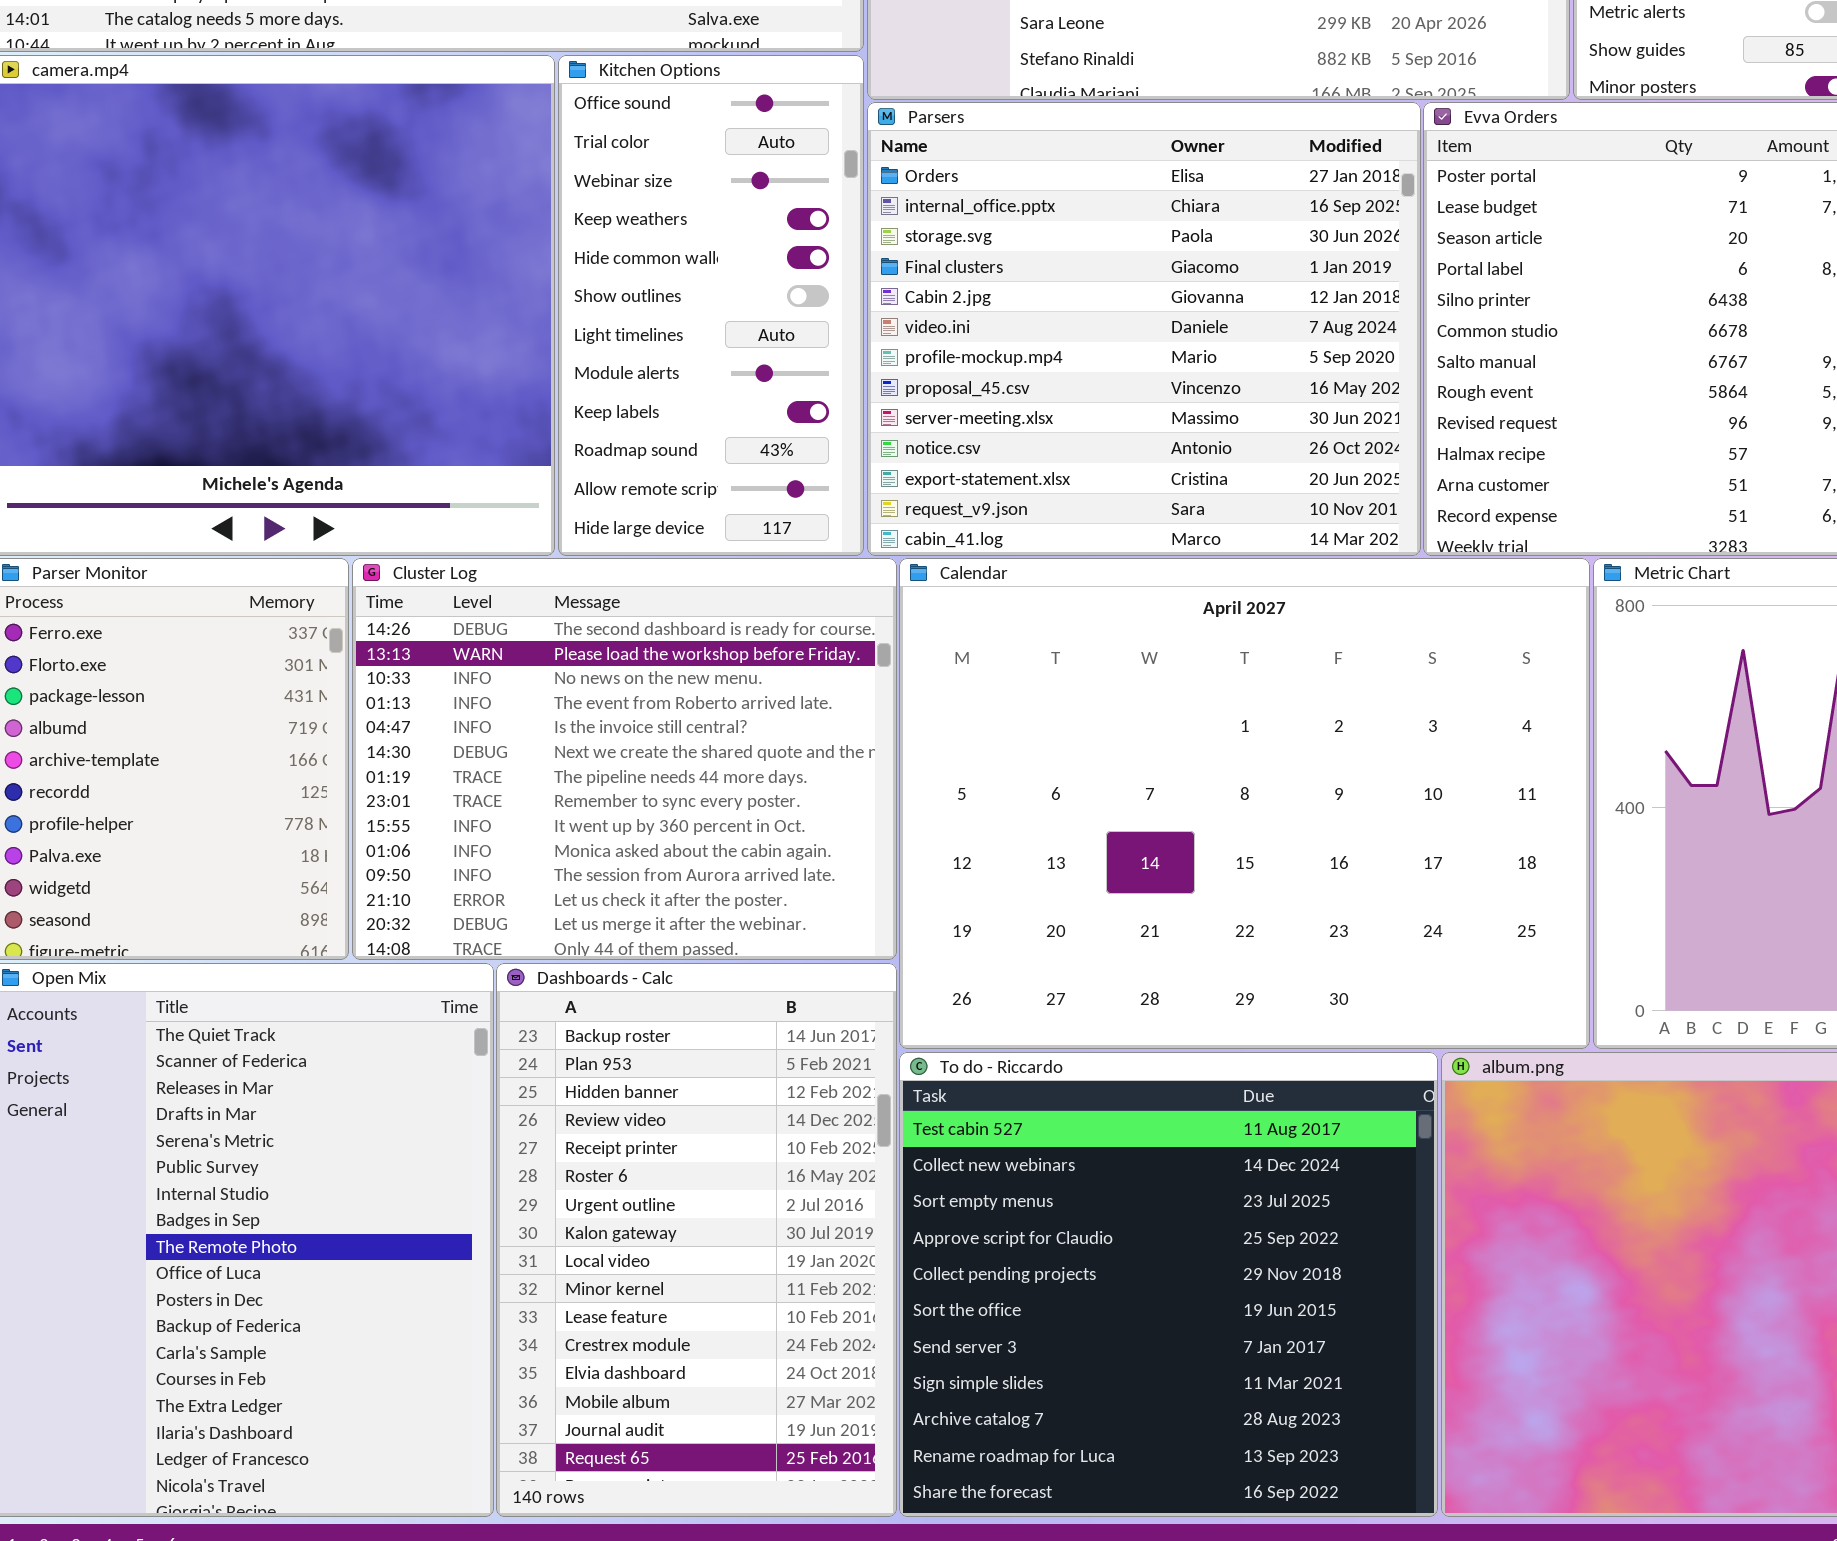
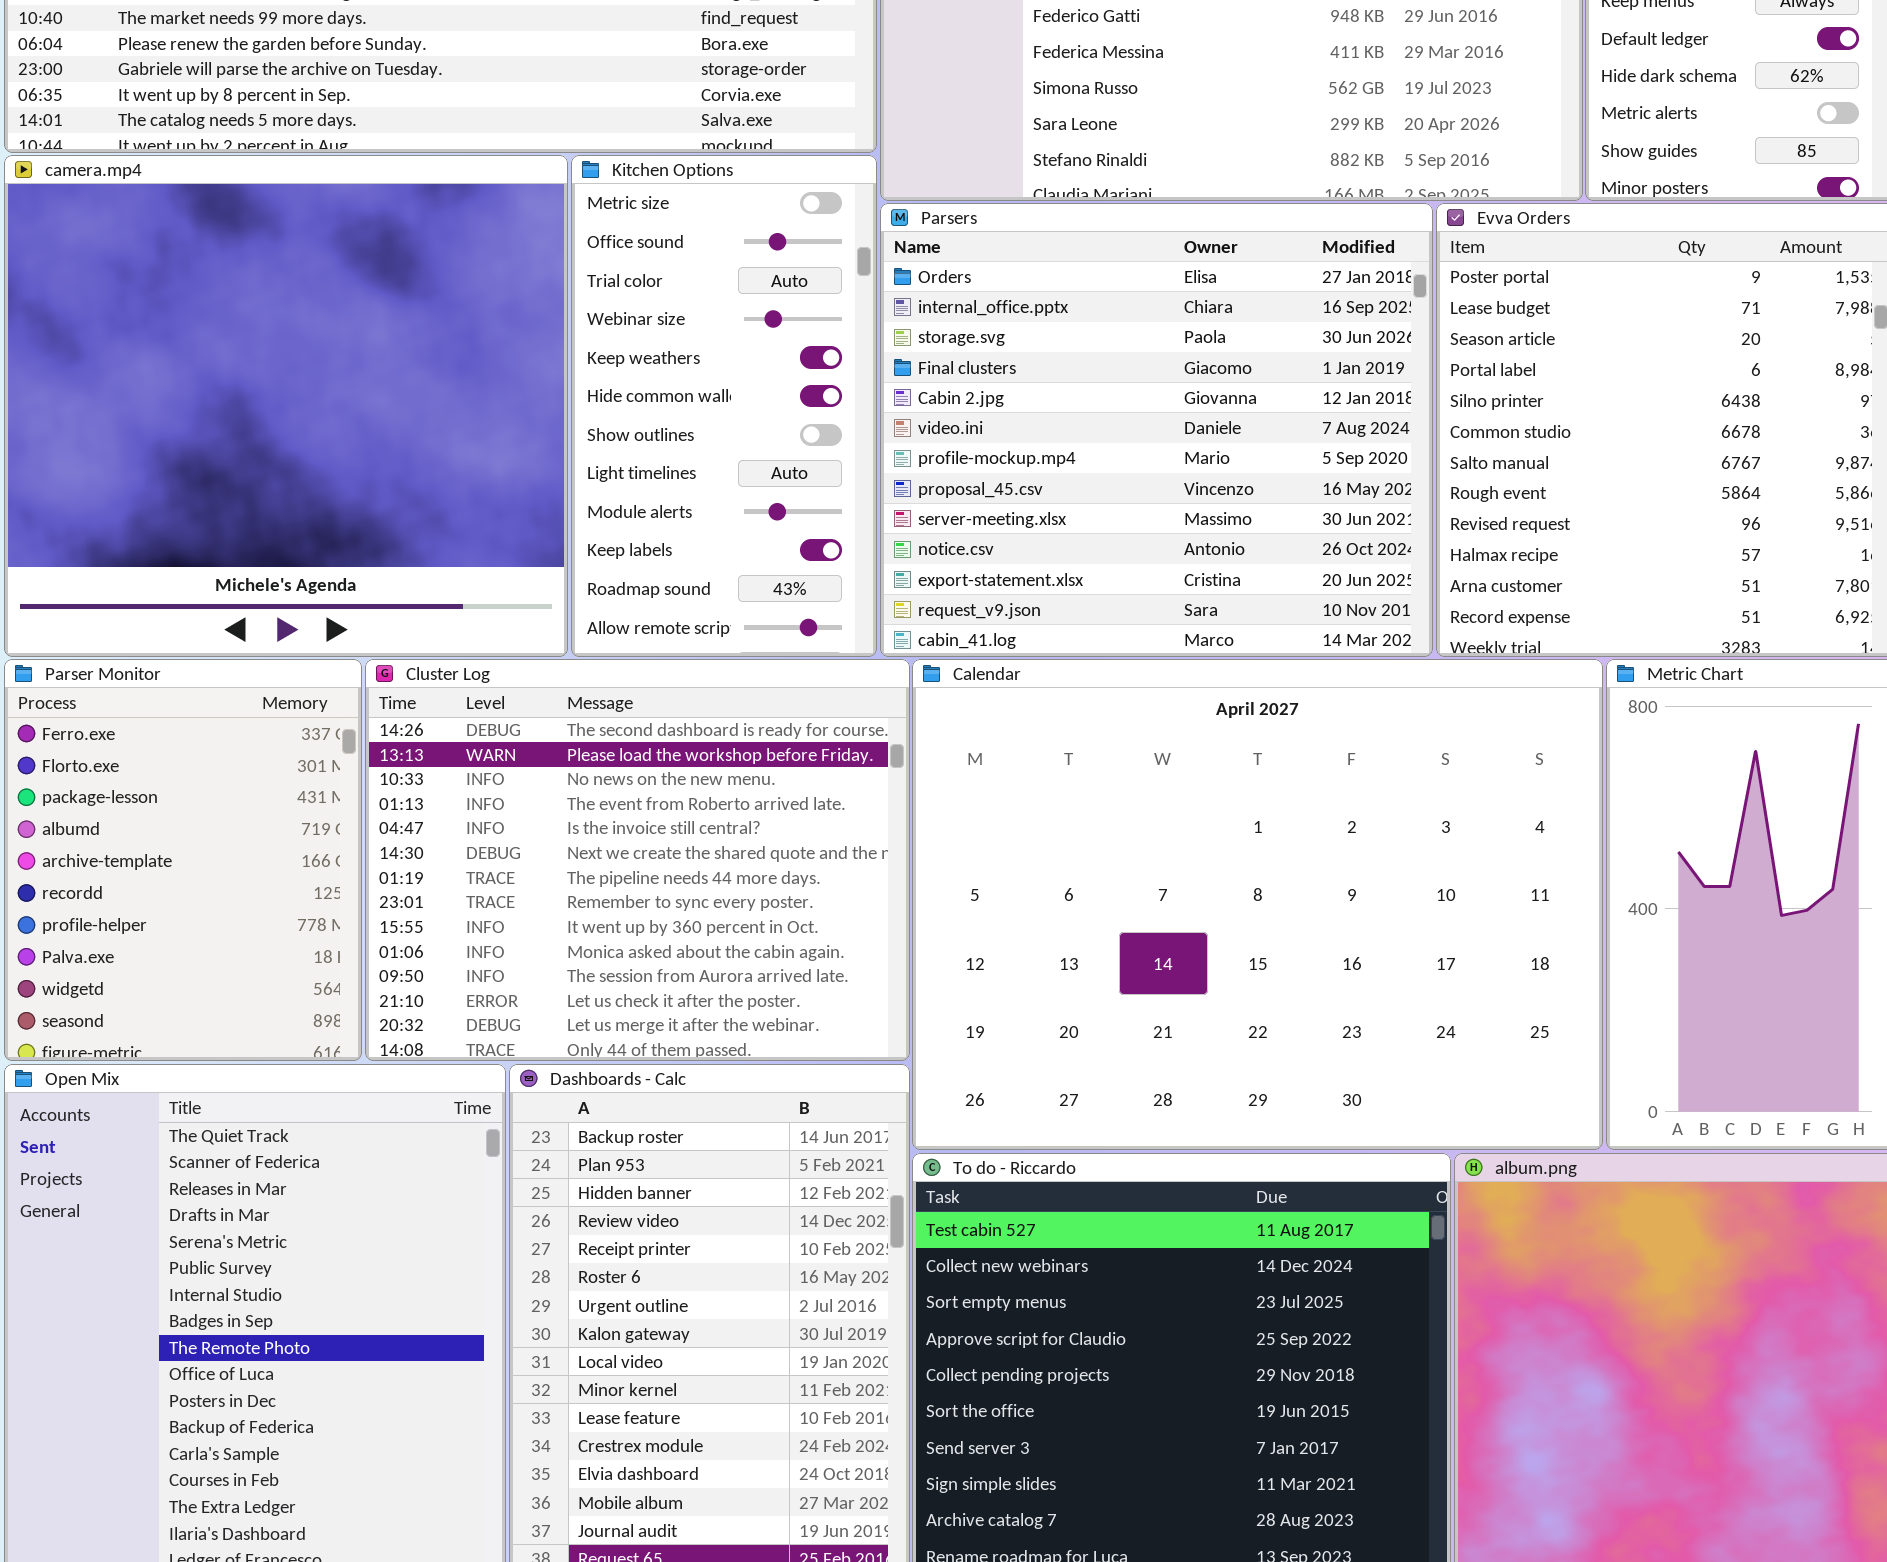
Kitchen Options: [558,55,864,556] -> [571,155,877,657], scrolled up 1 row

